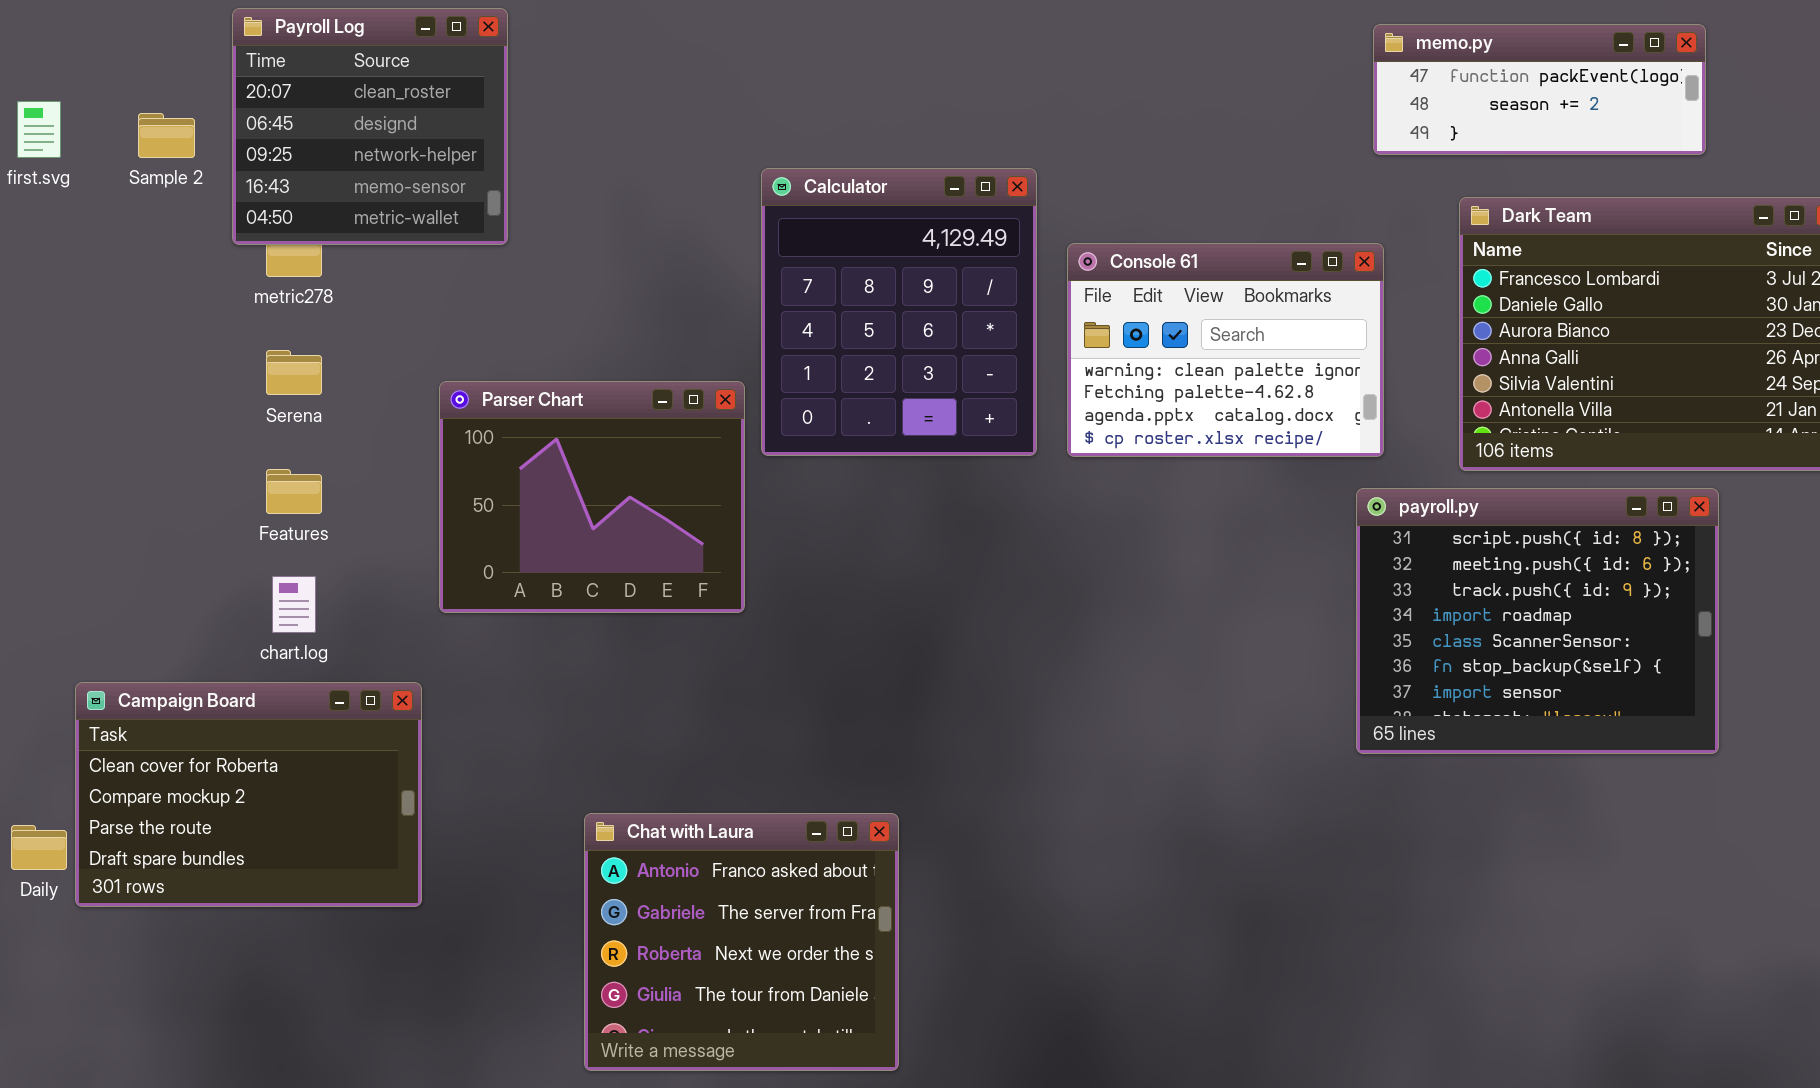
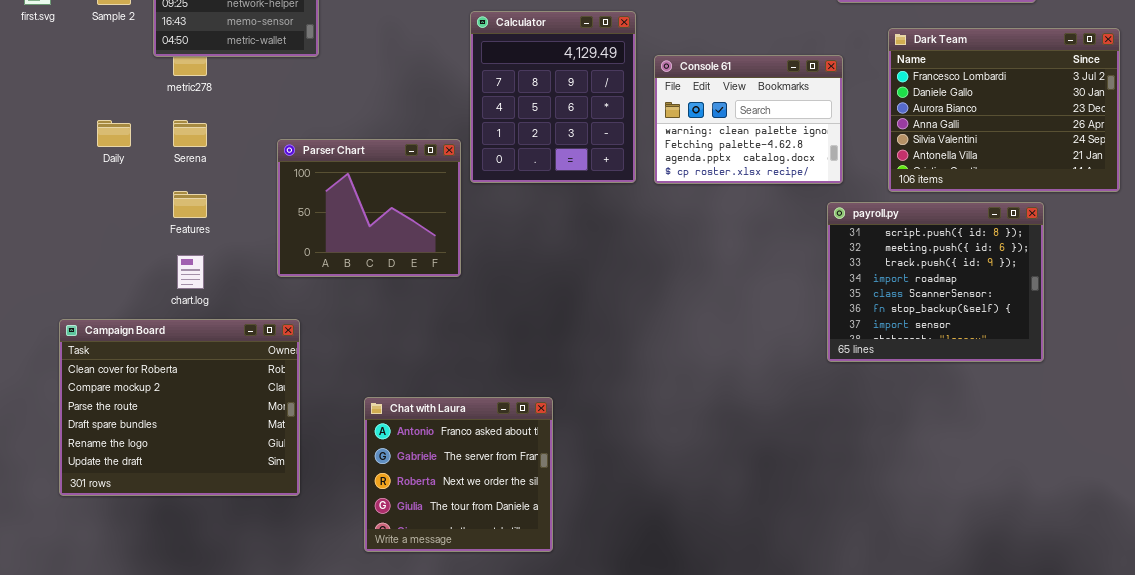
Campaign Board: [75,682,422,907] -> [59,319,300,496], resized
Daily: [11,825,67,870] -> [97,120,131,147], moved

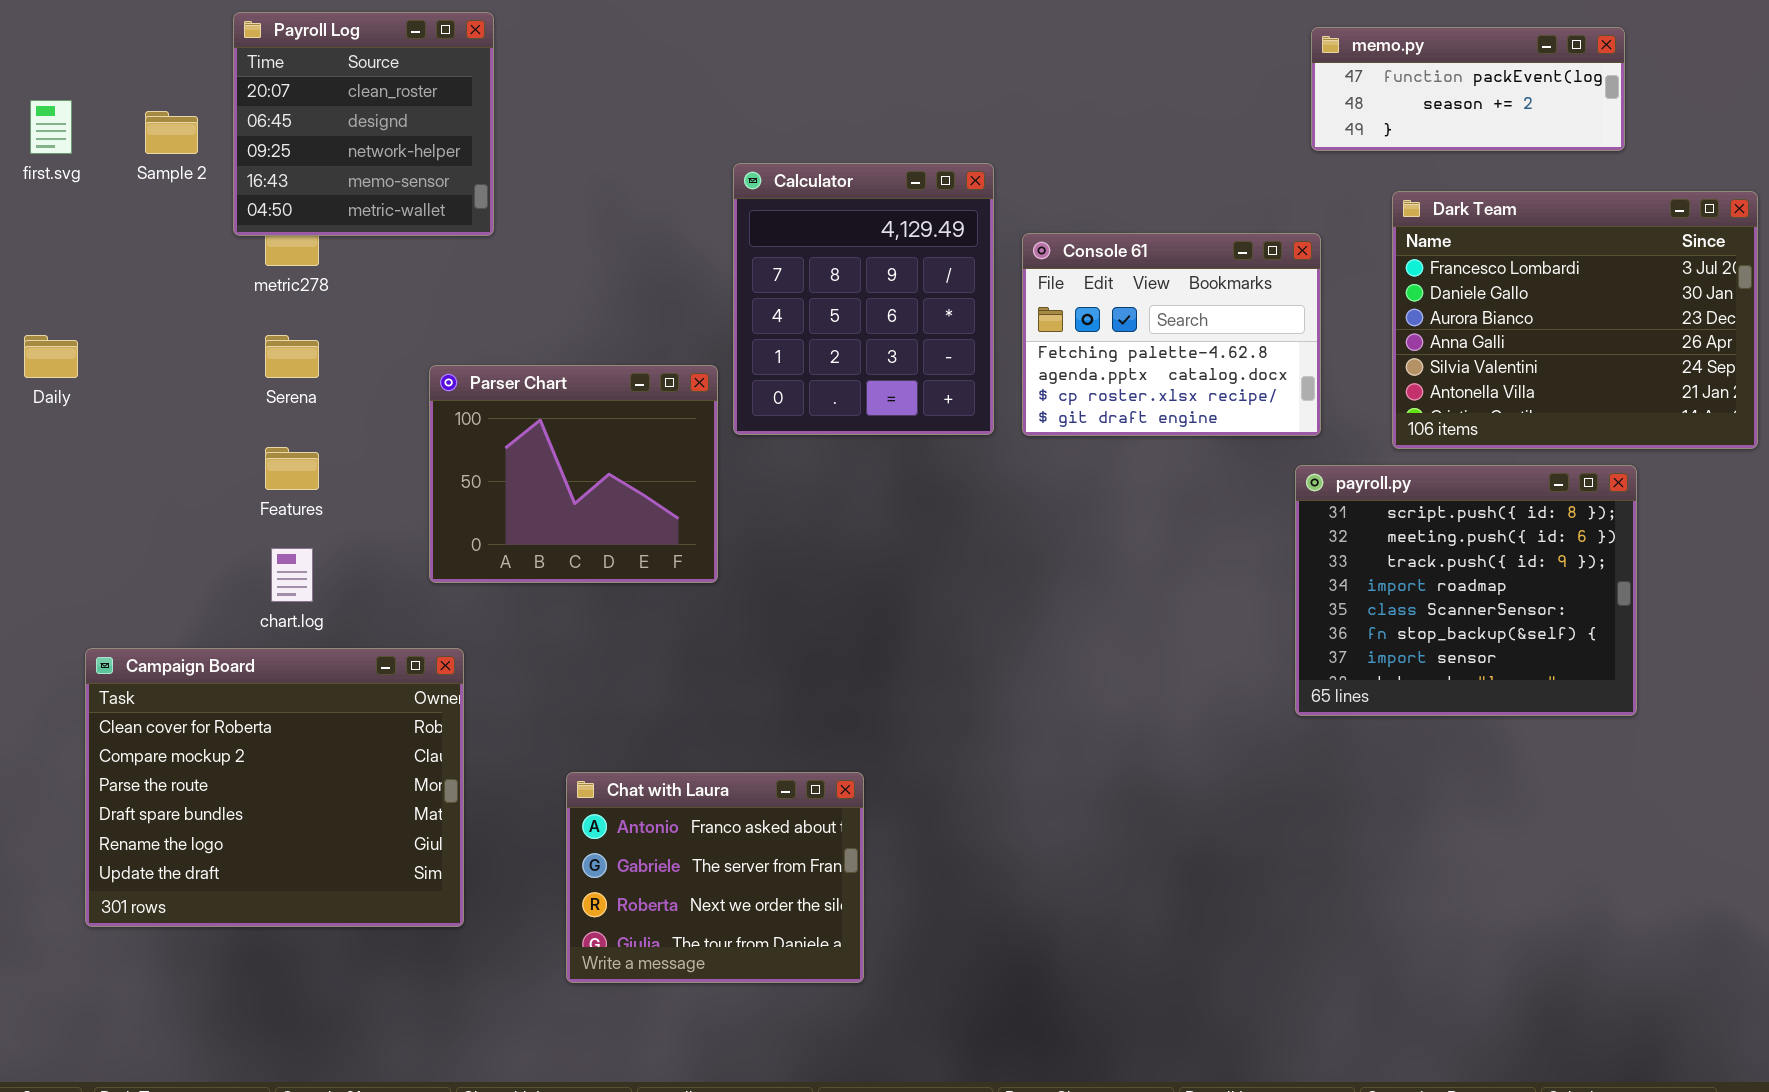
Console 61: [654,55,843,184] -> [1022,233,1321,436], scrolled down 1 row
Daily: [97,120,131,147] -> [24,335,78,378], moved
Chat with Laura: [364,397,553,552] -> [566,772,864,983], resized

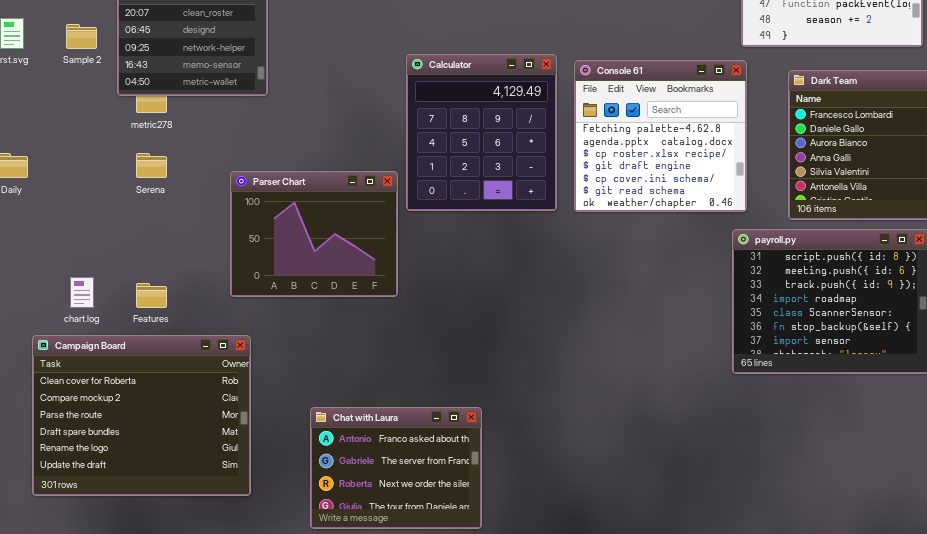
Console 61: [1022,233,1321,436] -> [574,60,747,212], resized
Features: [265,447,319,490] -> [136,283,167,308], moved
chart.log: [271,548,313,602] -> [70,277,94,308], moved

